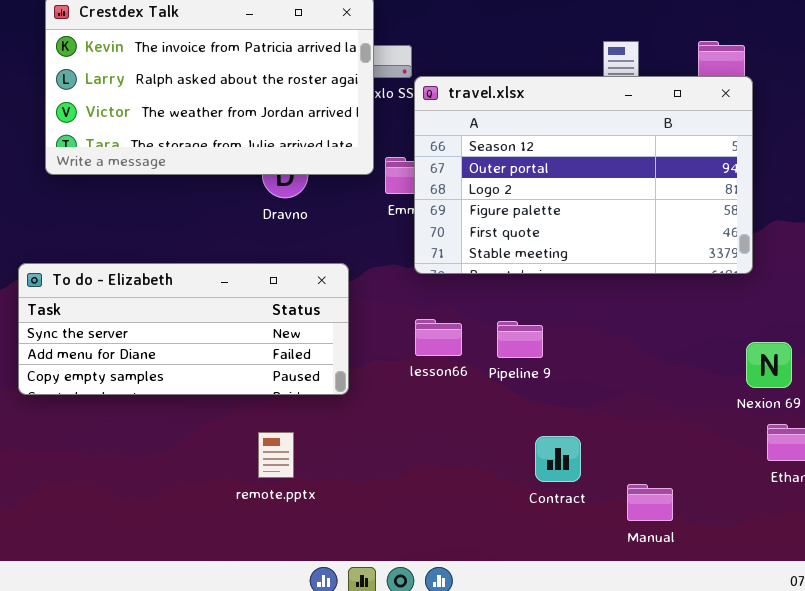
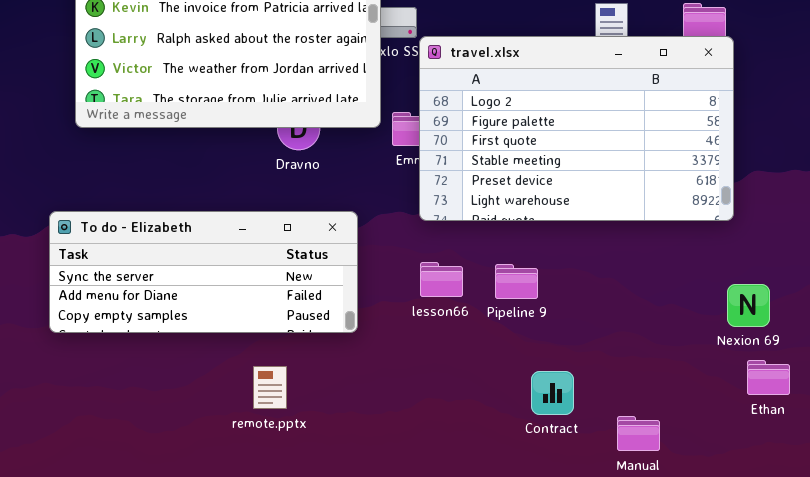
travel.xlsx: [414,76,753,274] -> [419,36,734,221], scrolled down 2 rows
remote.pptx: [258,432,294,478] -> [253,366,287,409], moved

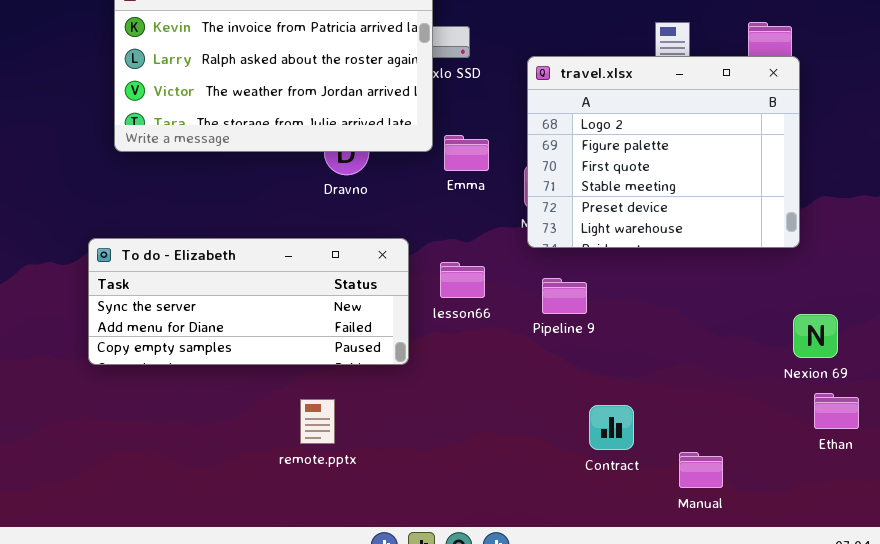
travel.xlsx: [419,36,734,221] -> [527,56,800,248], resized
lesson66: [420,262,463,297] -> [440,262,485,298], moved
Pipeline 9: [495,264,538,299] -> [542,278,587,314], moved

